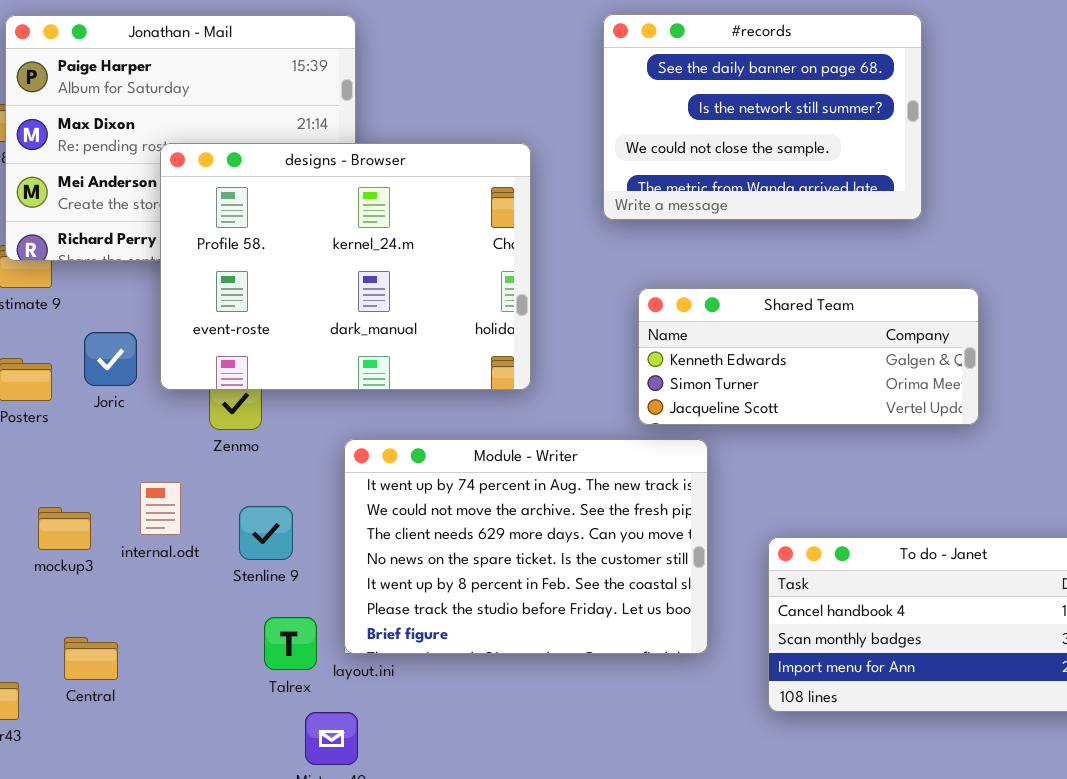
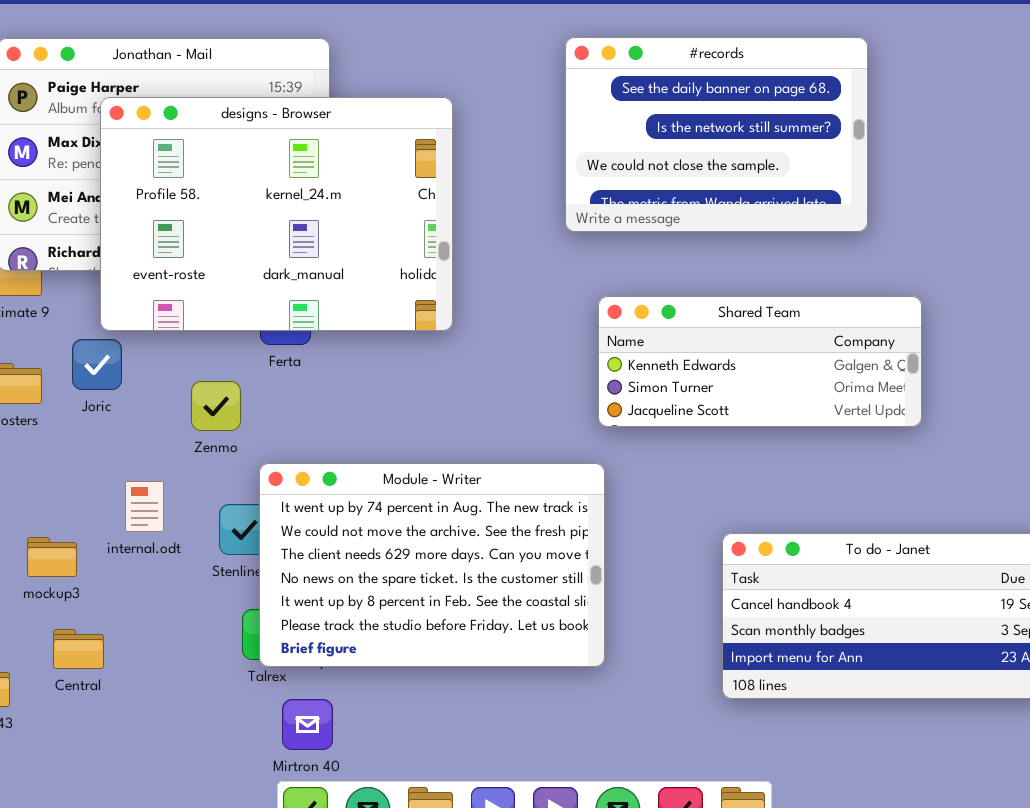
designs - Browser: [160,143,531,390] -> [100,97,453,331], moved
Module - Writer: [344,439,708,654] -> [259,463,605,667], moved
mockup3: [38,507,91,550] -> [27,537,77,577], moved

